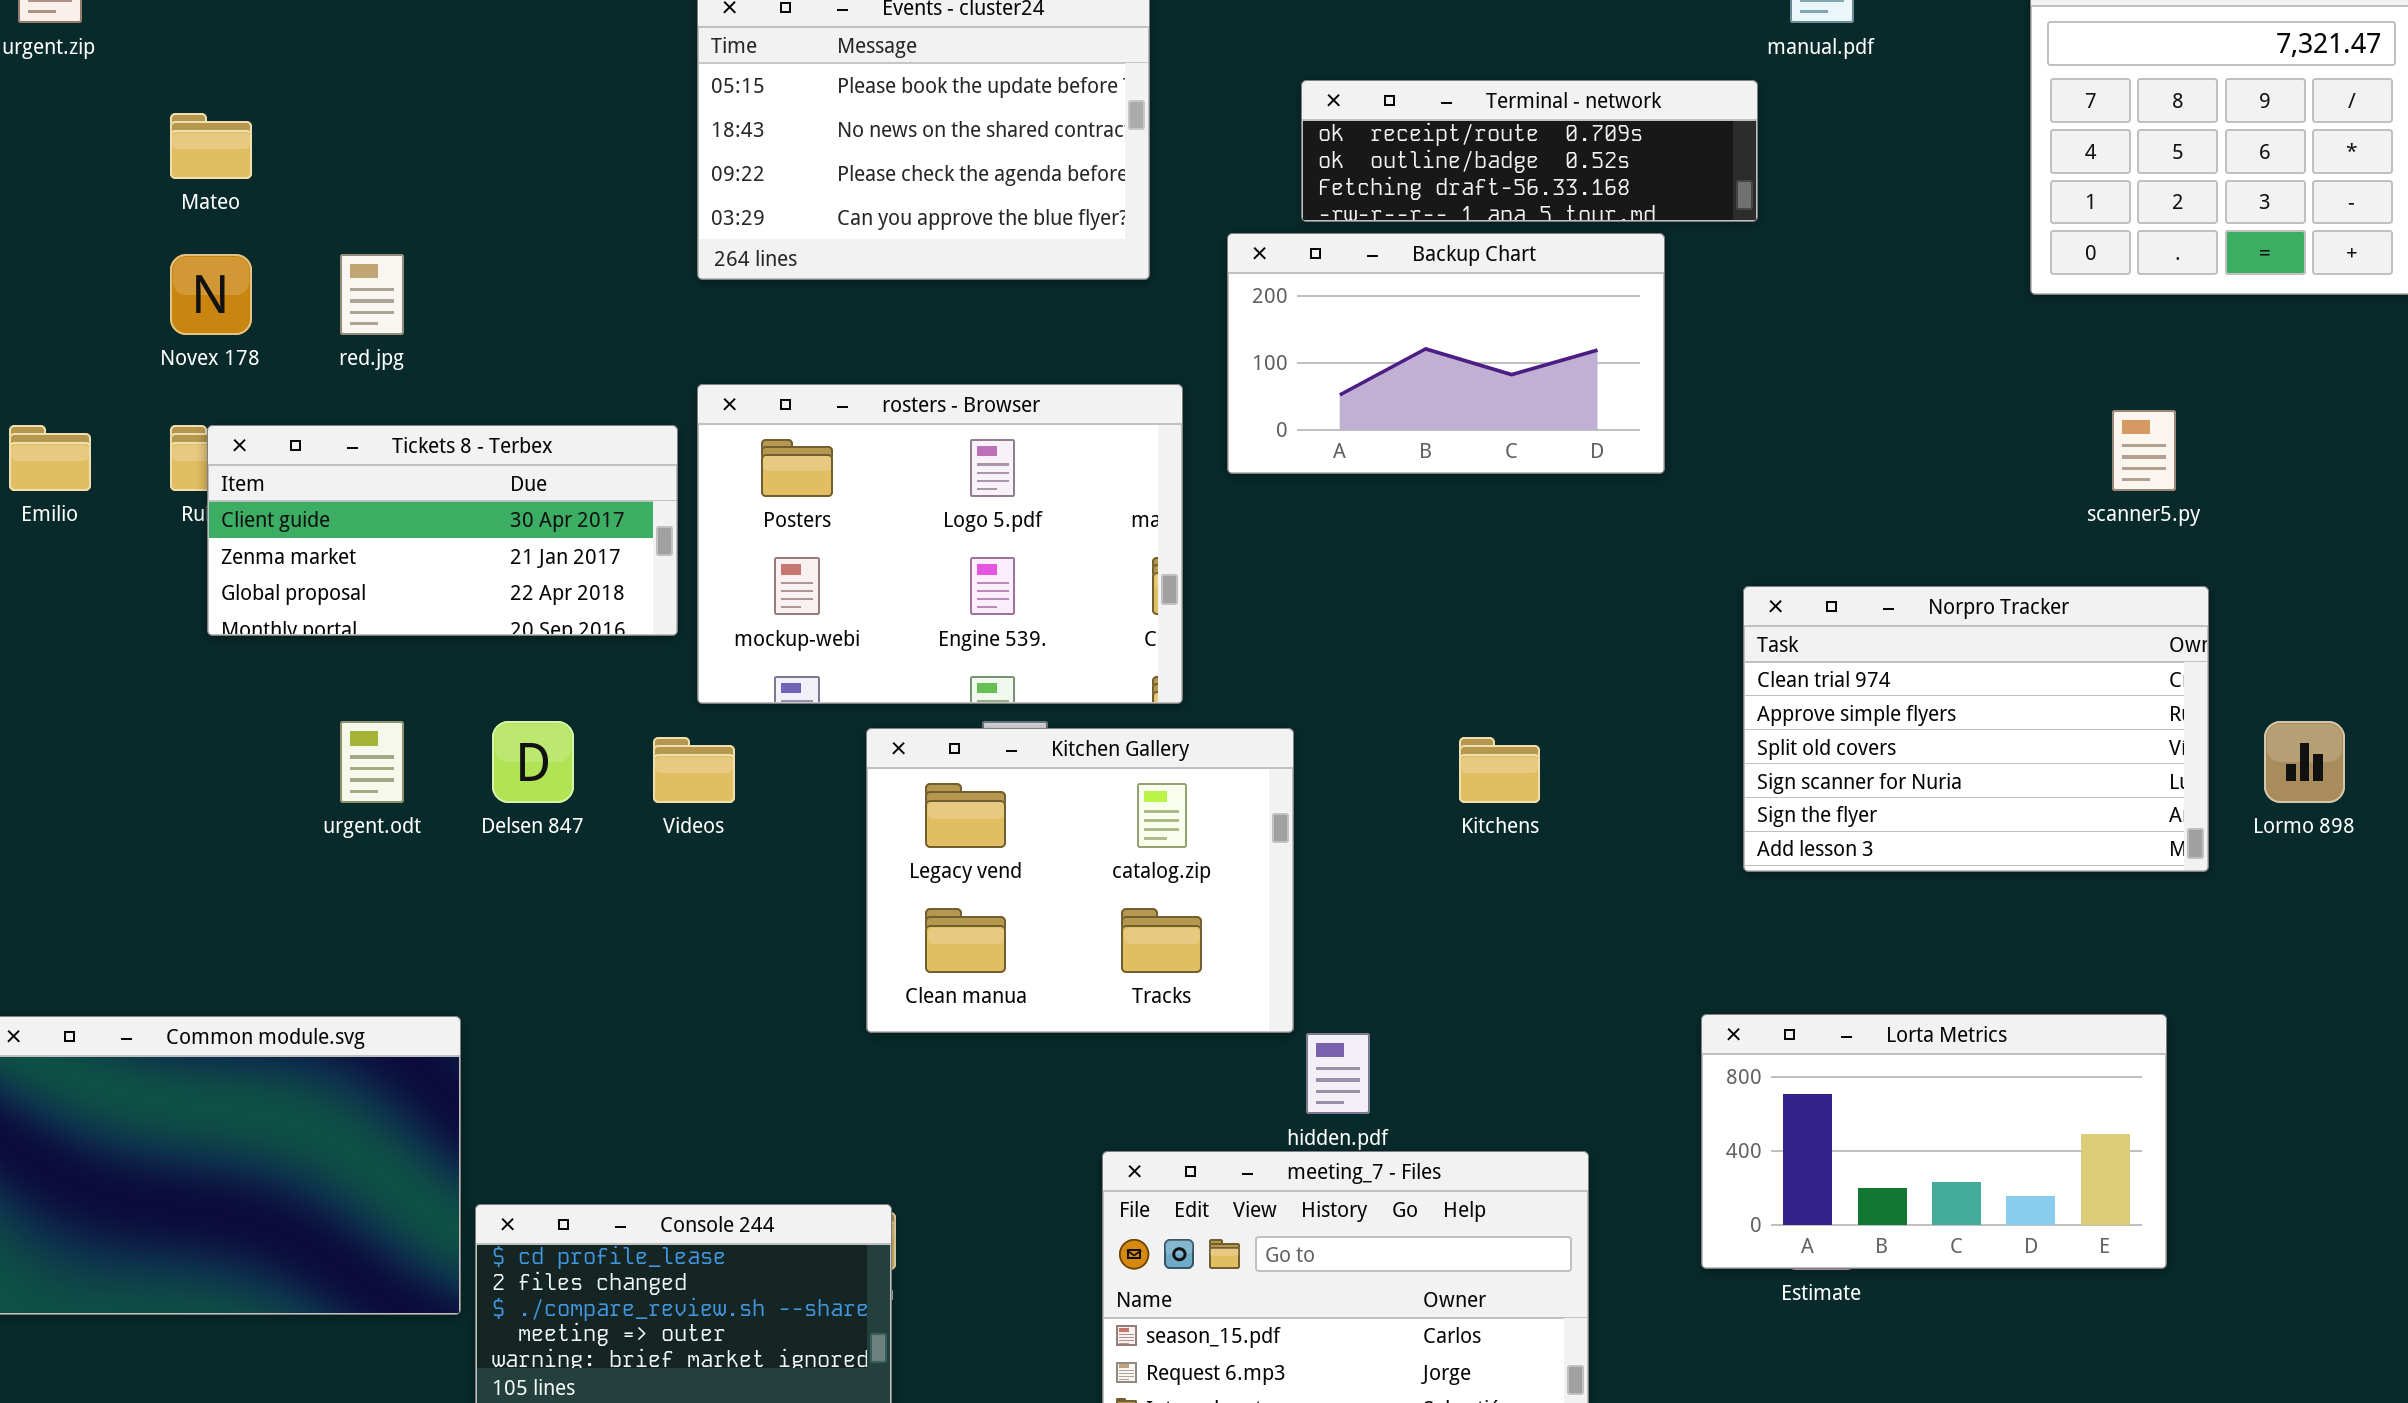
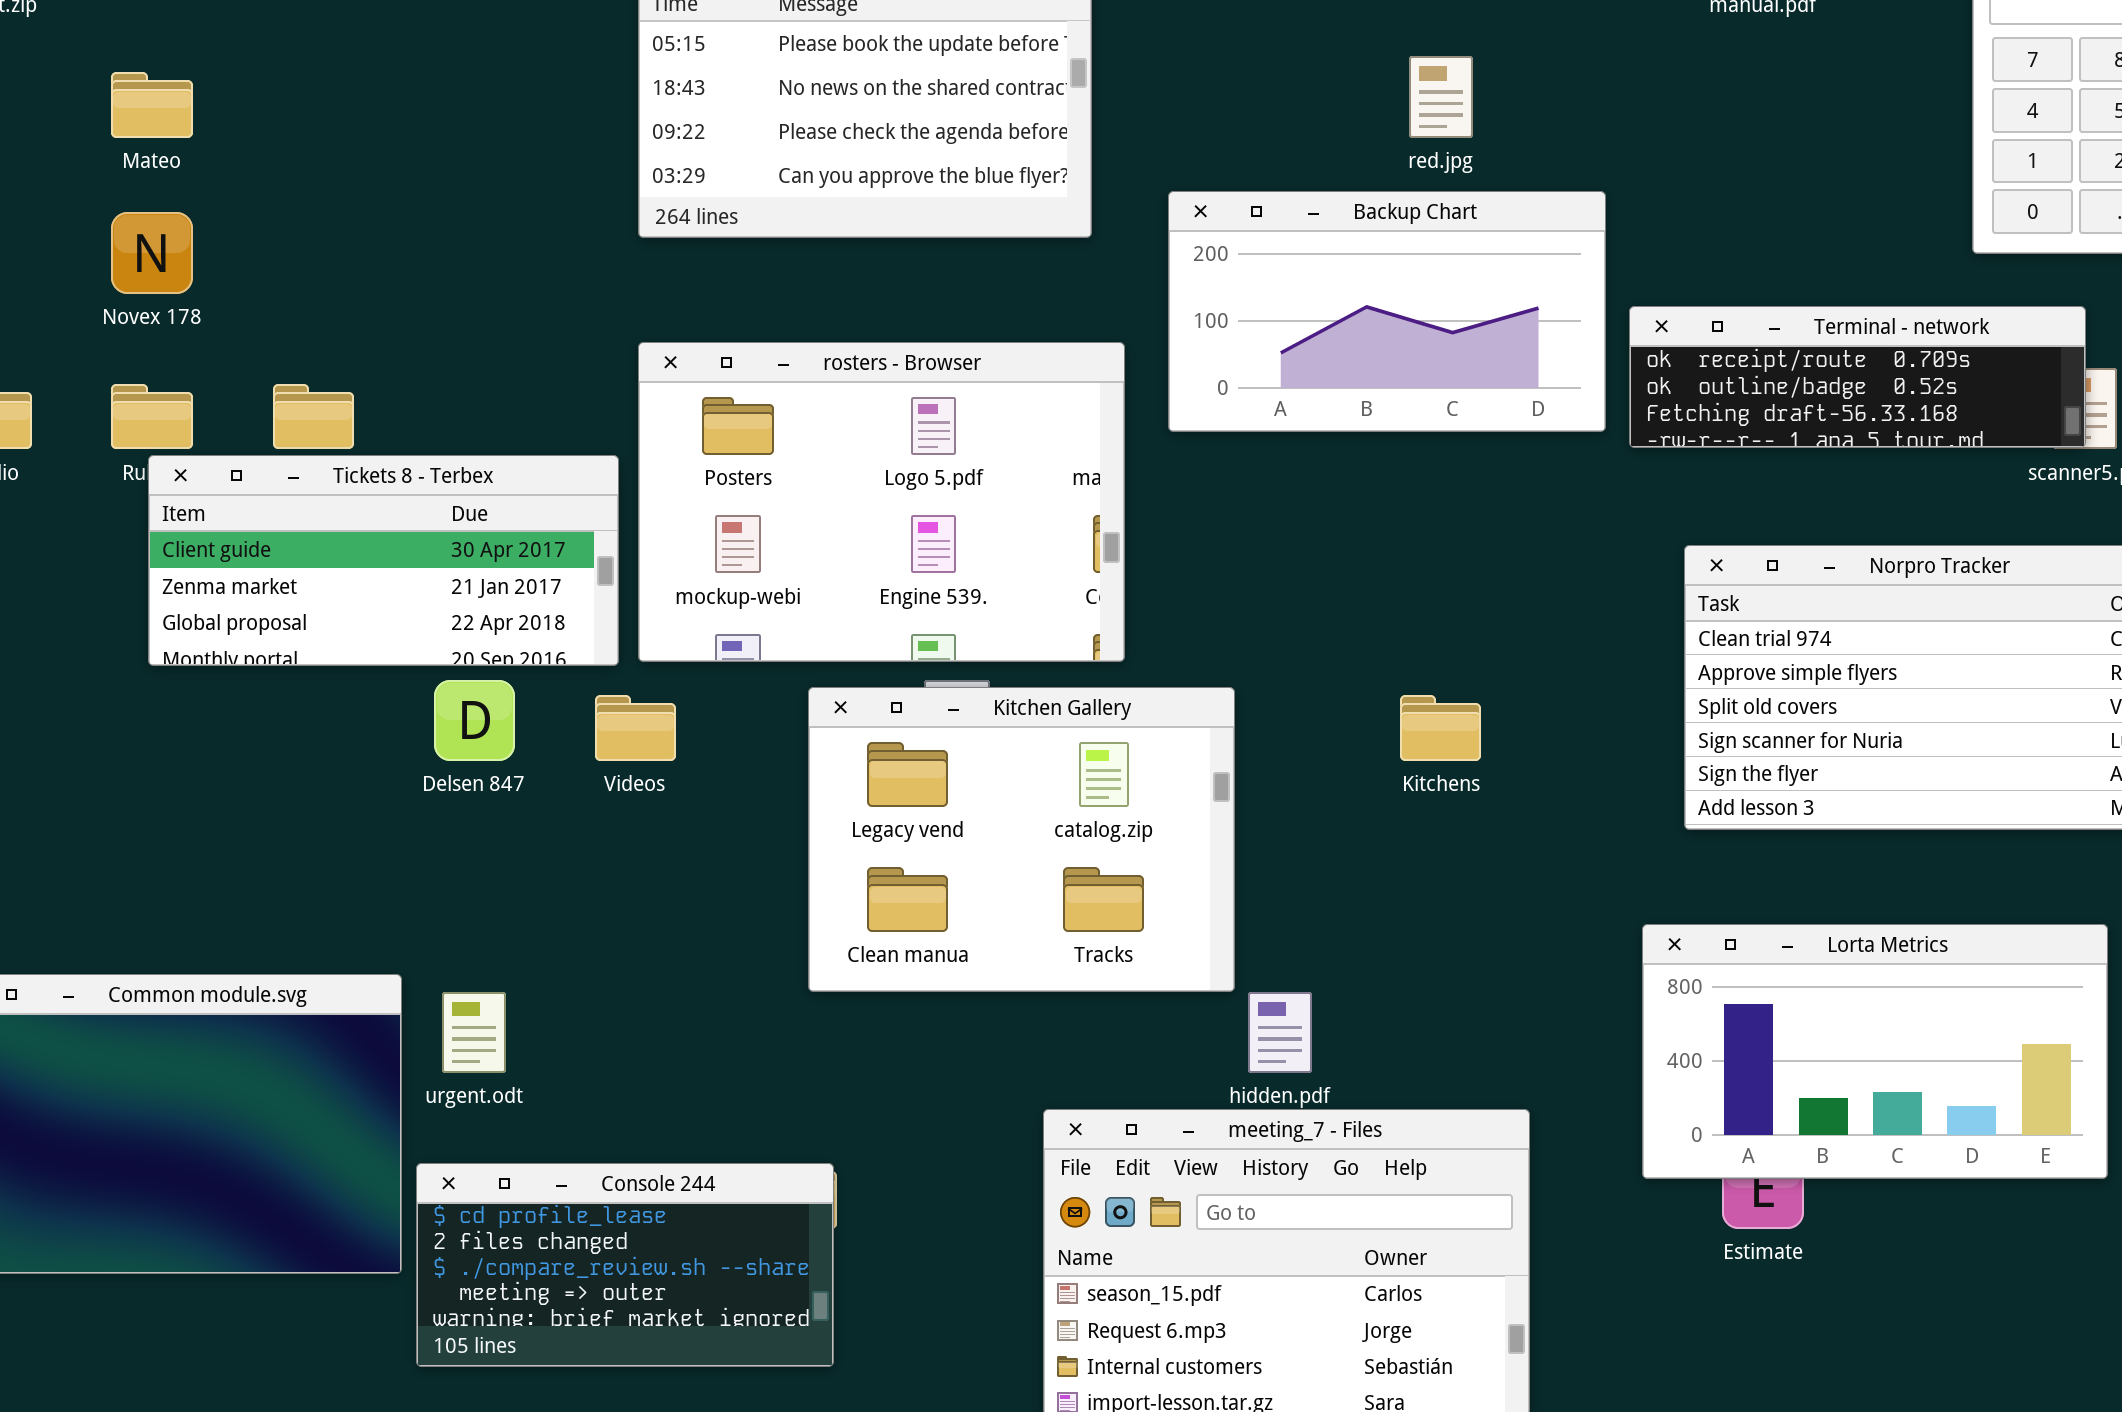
Terminal - network: [1301,80,1758,222] -> [1629,306,2086,448], moved
red.jpg: [340,254,404,335] -> [1409,56,1473,138], moved
Tickets 8 - Terbex: [207,425,678,636] -> [148,455,619,666], moved
urgent.odt: [340,721,404,803] -> [442,992,506,1073], moved
Lorta Metrics: [1701,1014,2167,1269] -> [1642,924,2108,1179], moved

